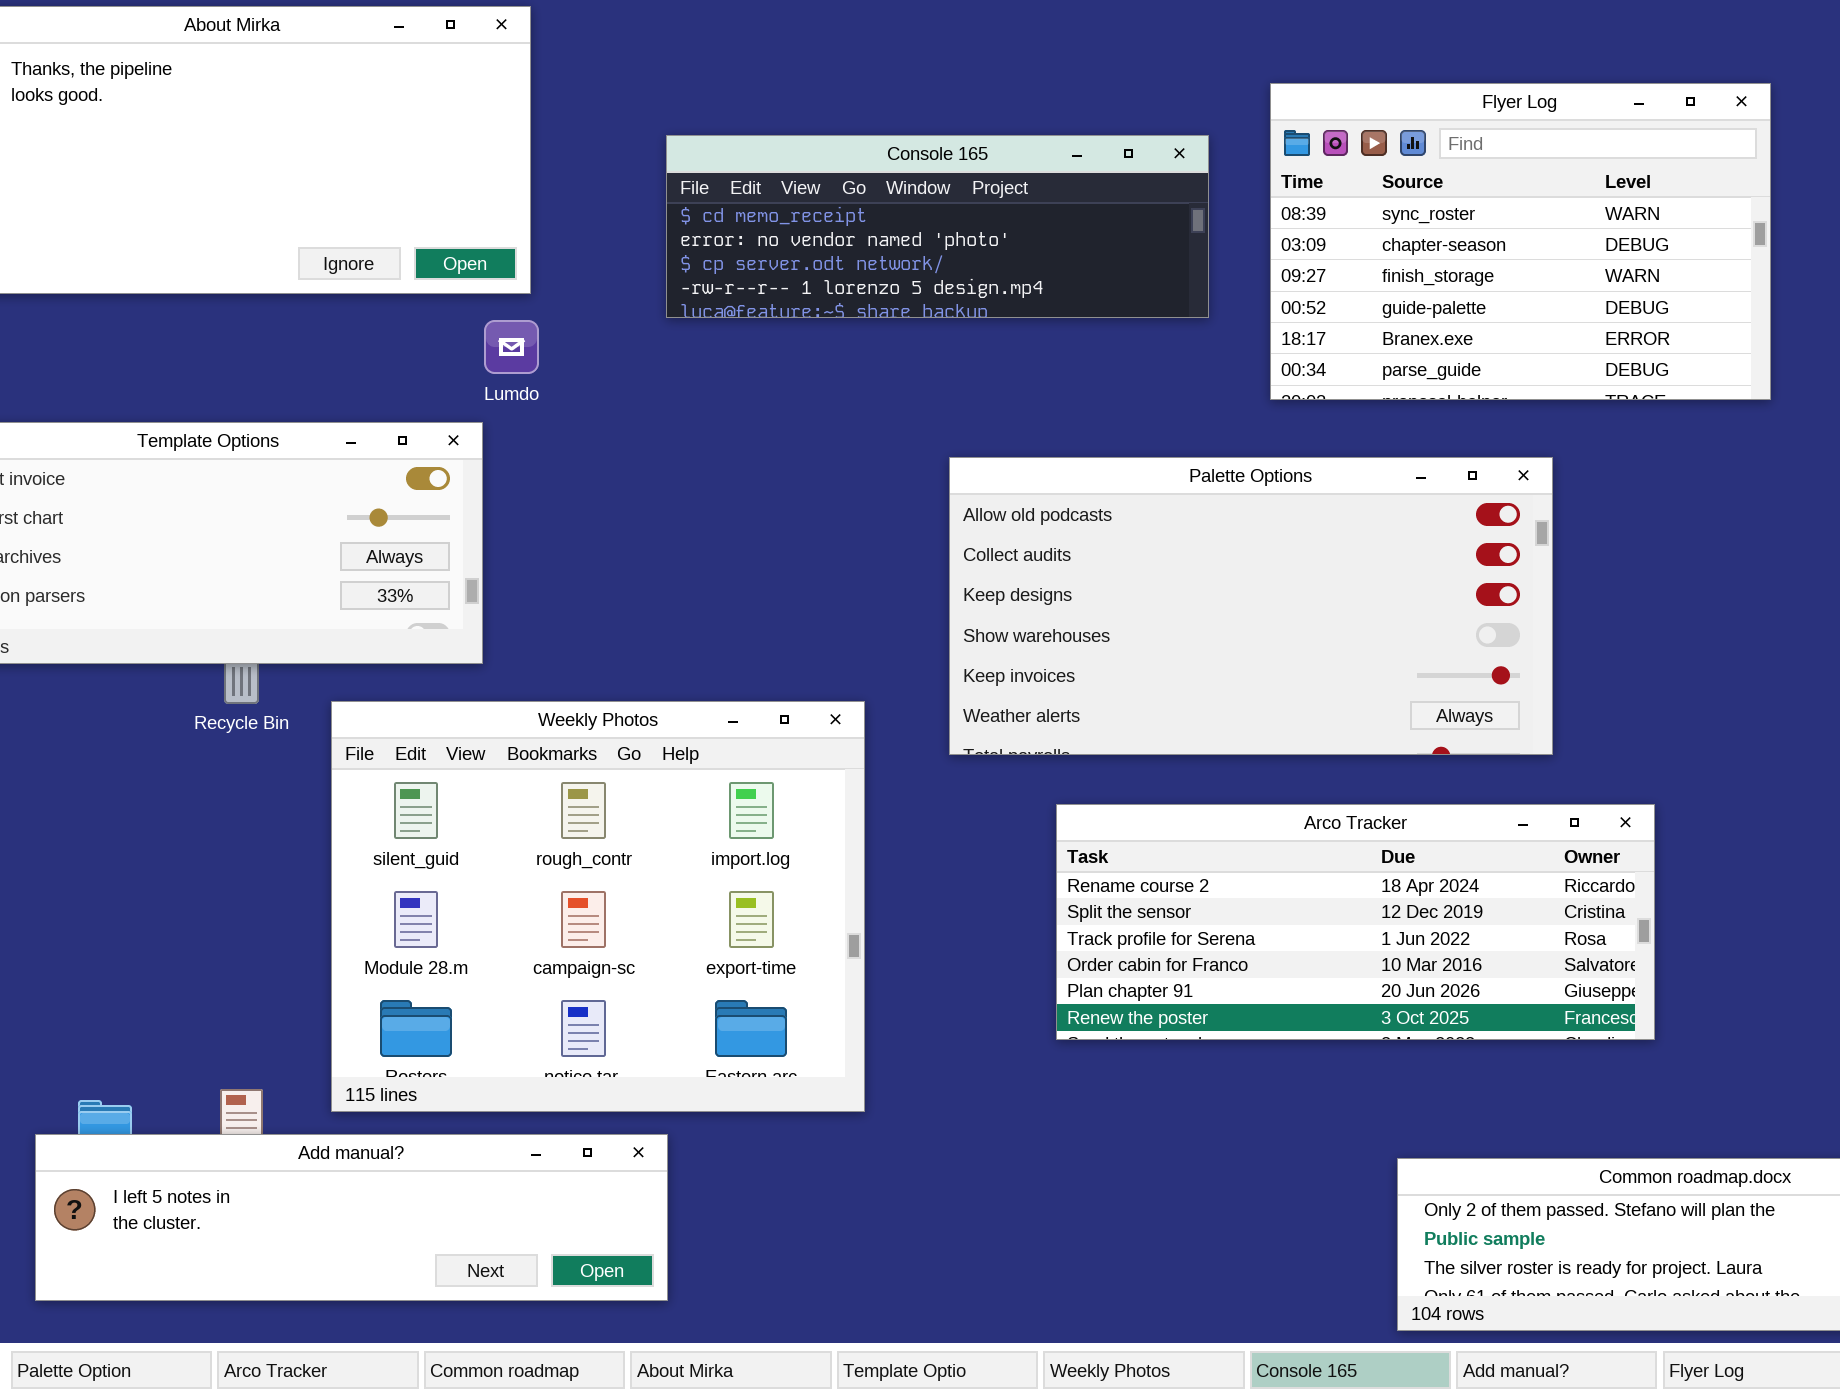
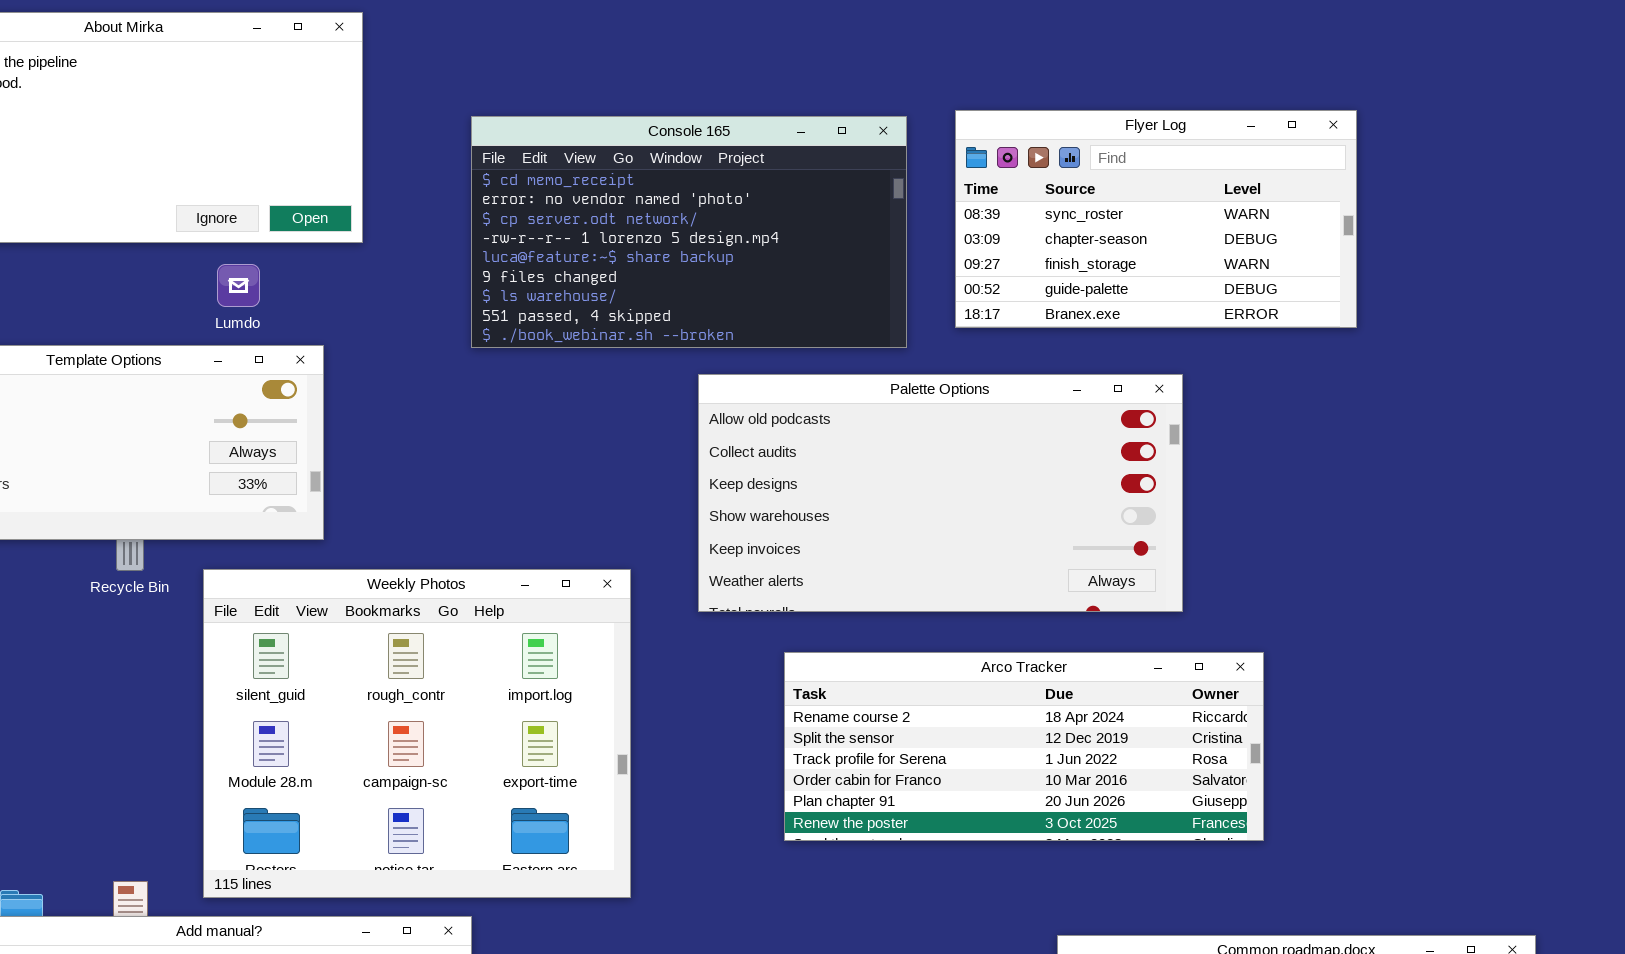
Flyer Log: [1270,83,1771,400] -> [955,110,1357,328], resized
Console 165: [666,135,1209,318] -> [471,116,907,348], resized
Lumdo: [484,320,539,374] -> [217,264,260,307], moved

